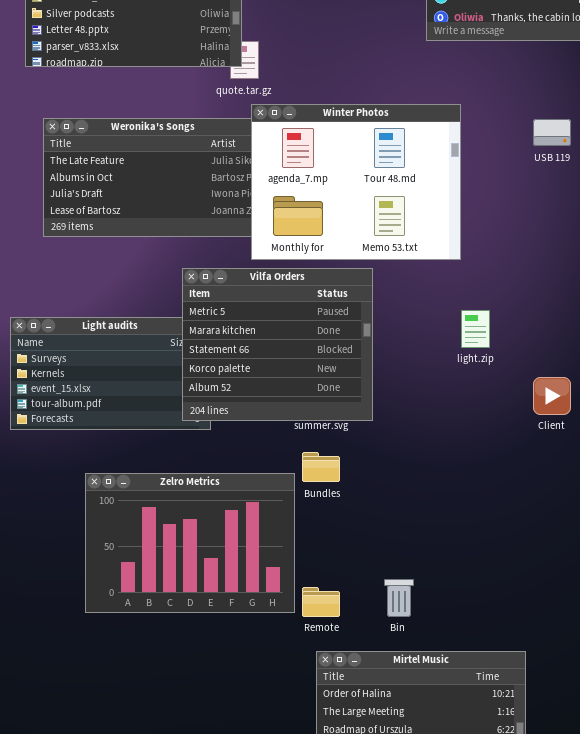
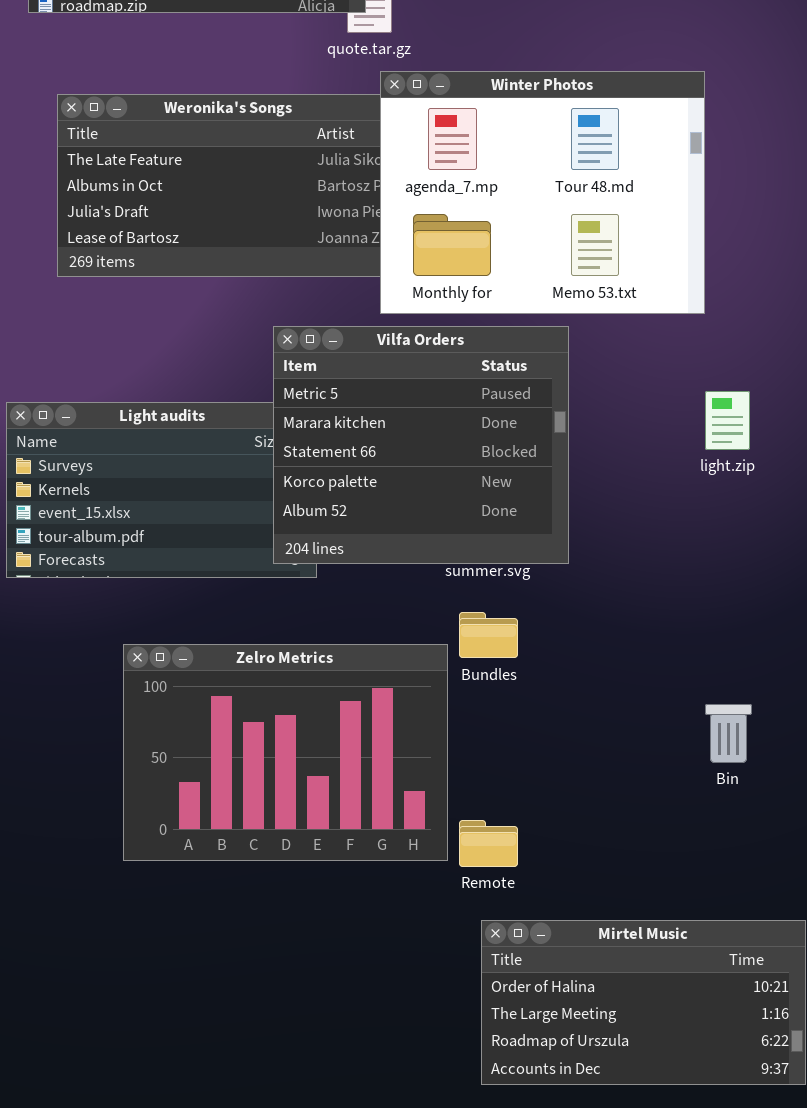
Bin: [384,579,414,617] -> [705,704,752,763], moved

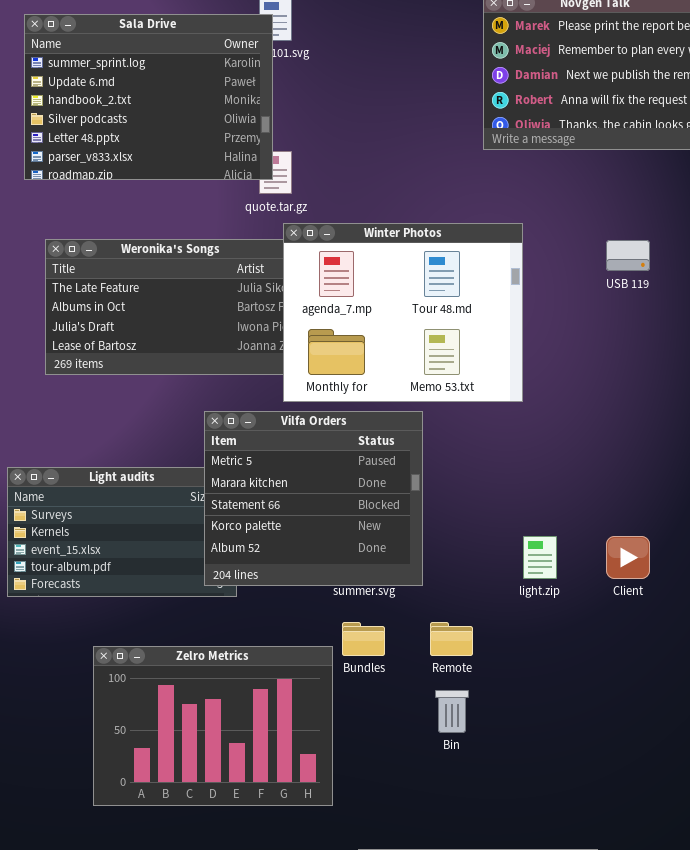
light.zip: [705,391,750,450] -> [523,536,557,579], moved
Bin: [705,704,752,763] -> [435,690,469,733], moved
Remote: [459,820,518,867] -> [430,622,473,656], moved

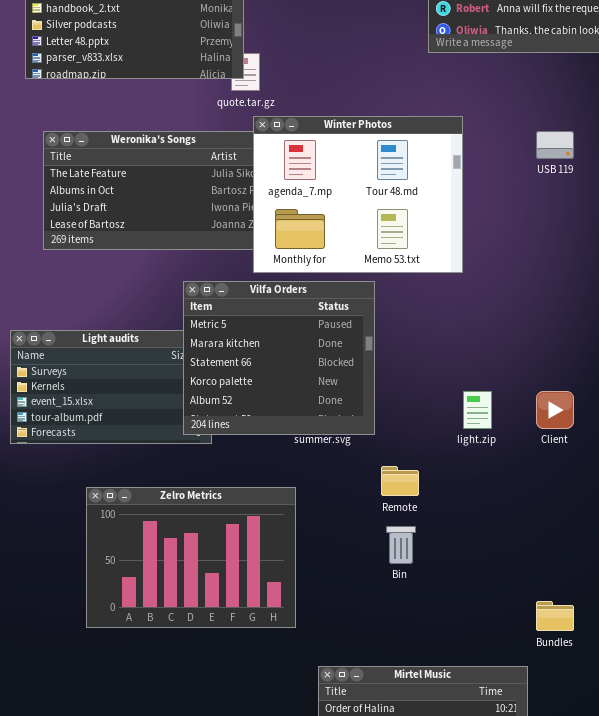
Bundles: [342,622,385,656] -> [536,601,574,631], moved

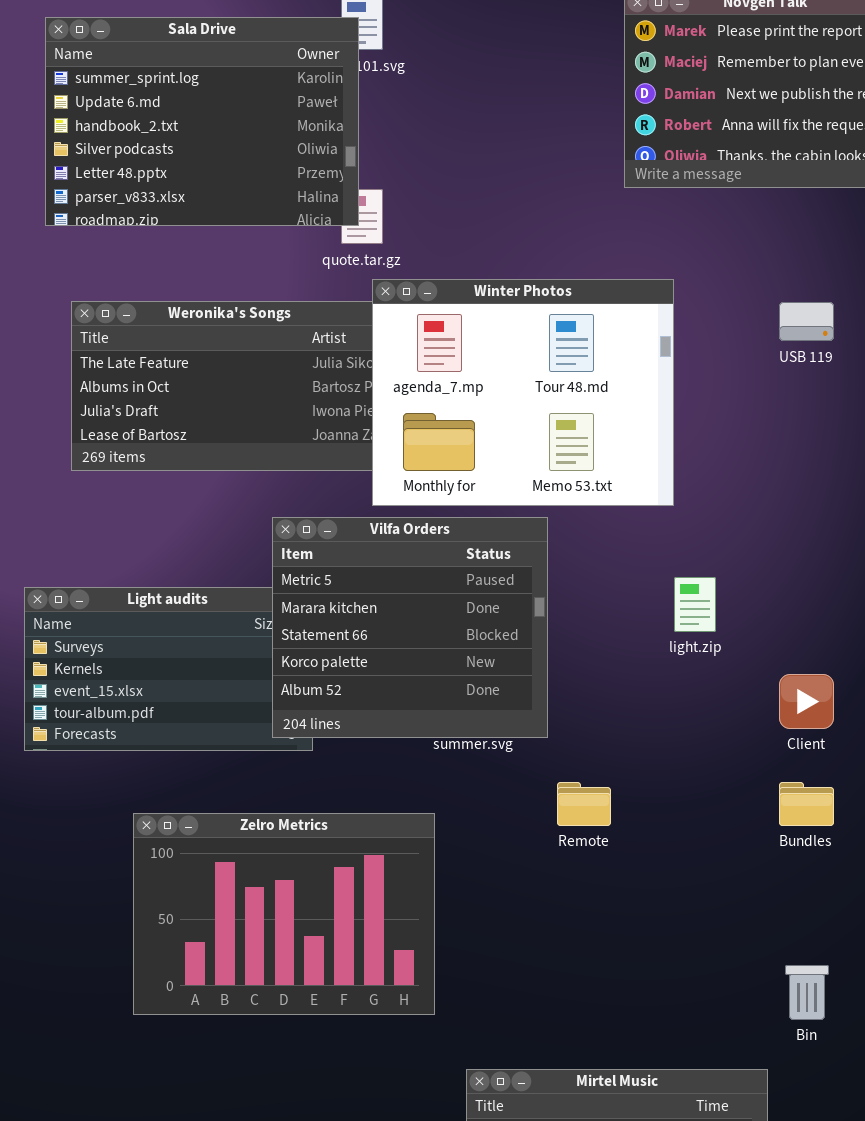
light.zip: [463,391,492,429] -> [674,577,716,632], moved
Bin: [386,526,416,564] -> [785,965,829,1020], moved
Bundles: [536,601,574,631] -> [779,782,834,826], moved

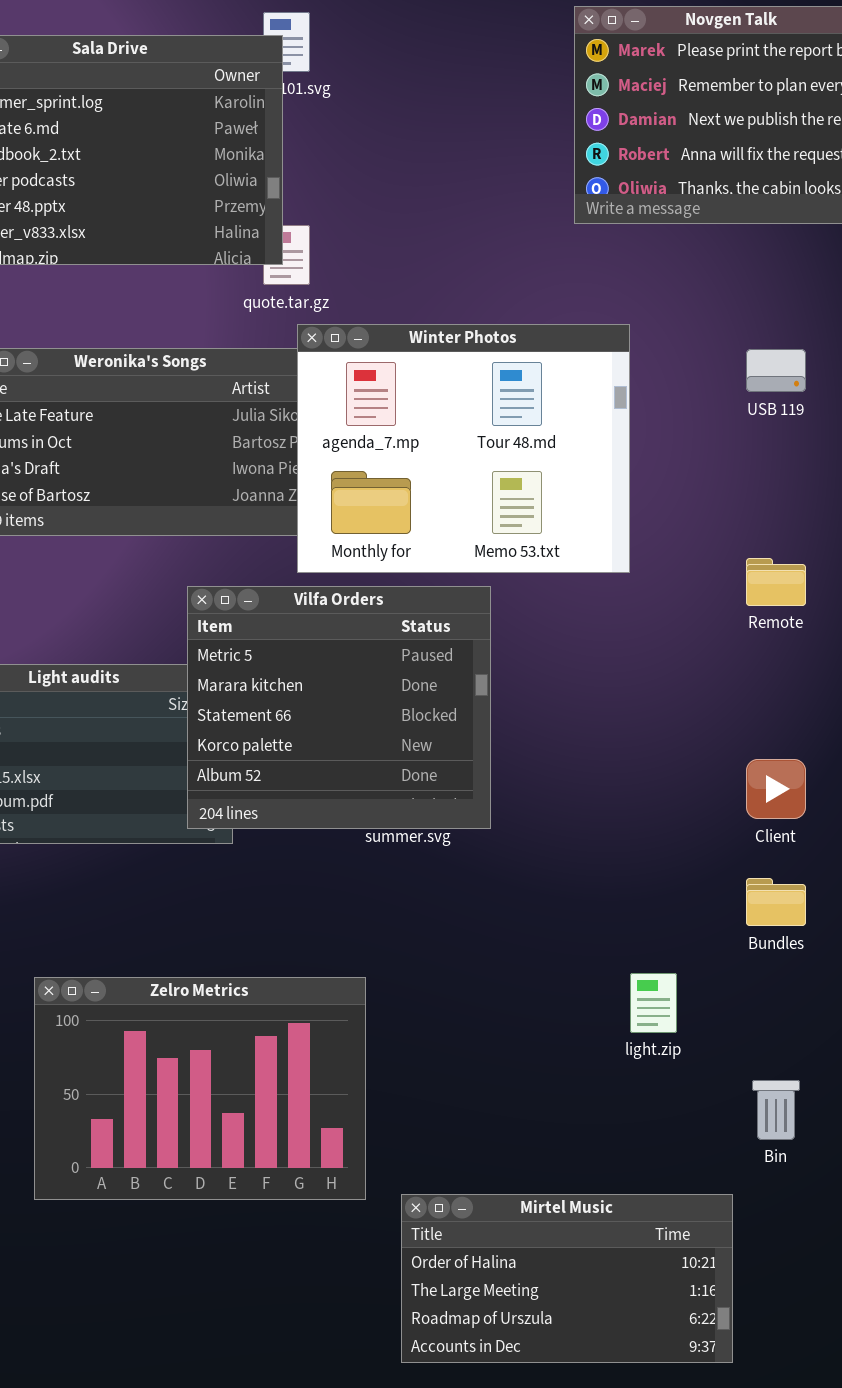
light.zip: [674,577,716,632] -> [630,973,677,1033], moved
Remote: [557,782,611,826] -> [746,558,806,606], moved
Zelro Metrics: [133,813,435,1015] -> [34,977,366,1200], moved

